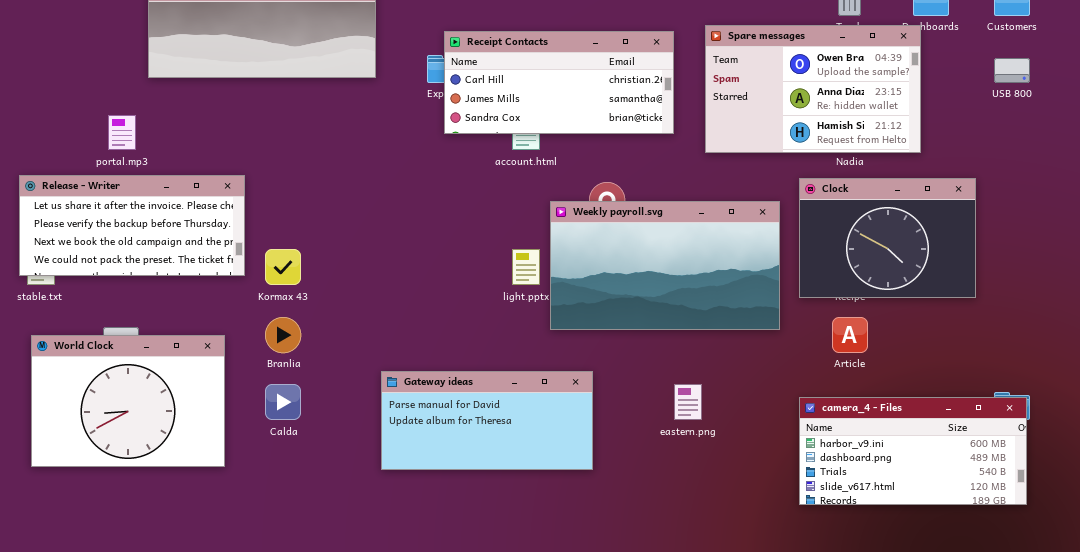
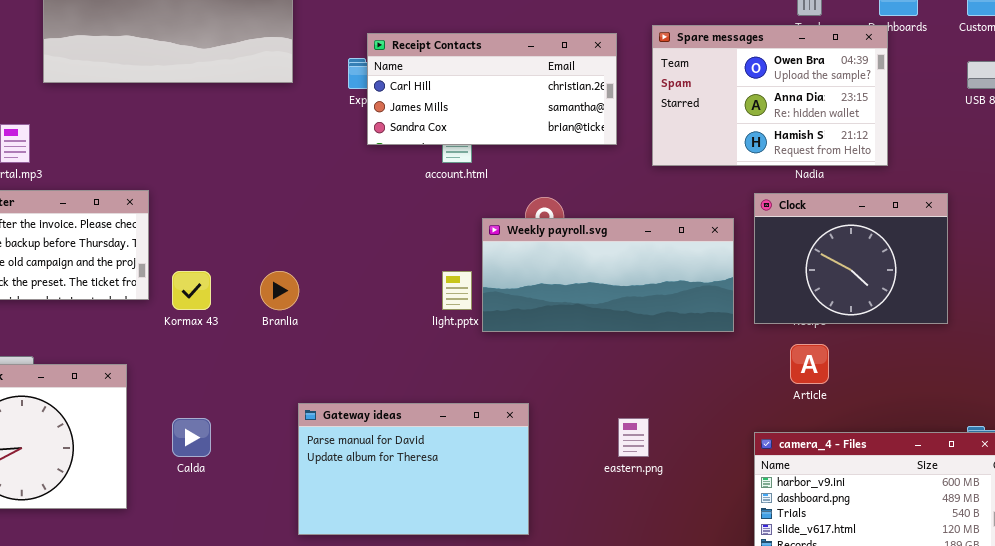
Weekly payroll.svg: [550,201,780,330] -> [482,218,734,332], resized
Branlia: [265,317,301,353] -> [260,271,299,310], moved
Gateway ideas: [381,371,593,470] -> [298,403,529,535], resized

